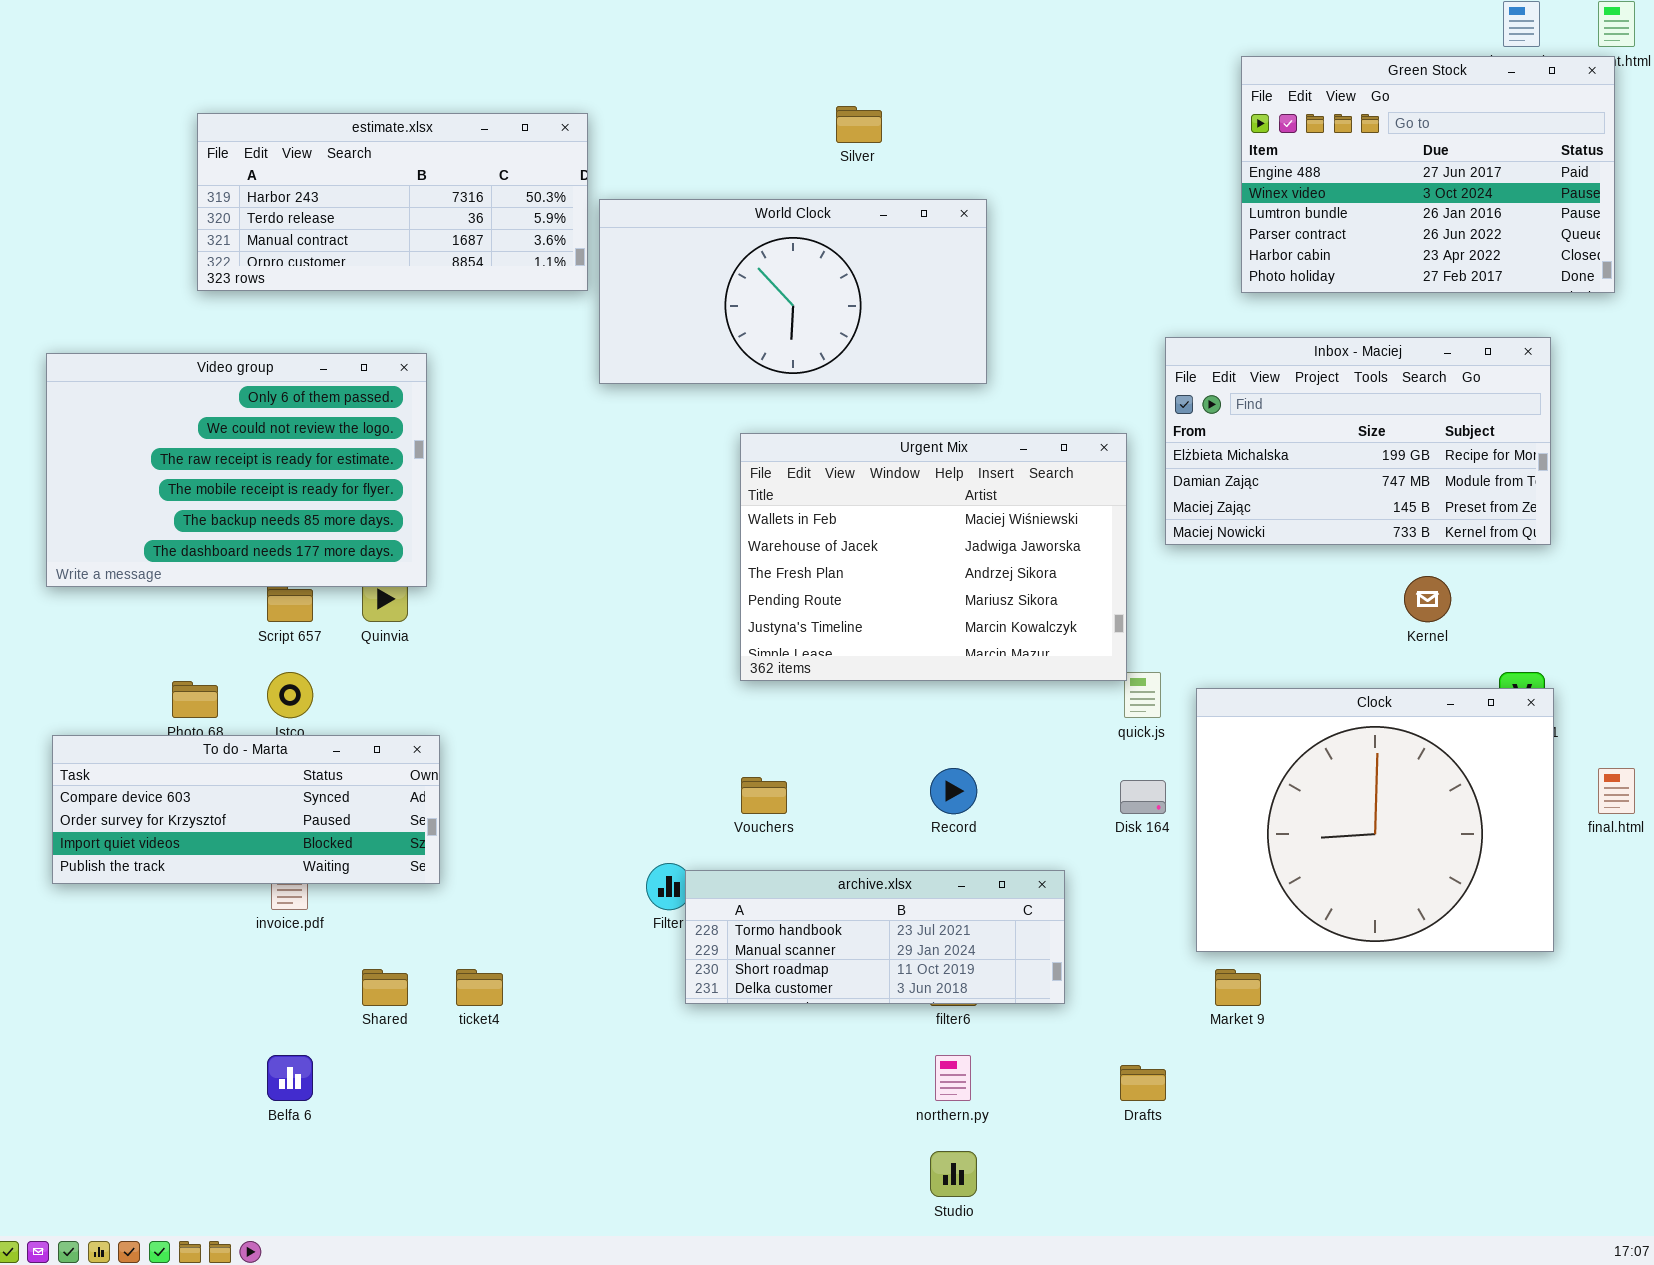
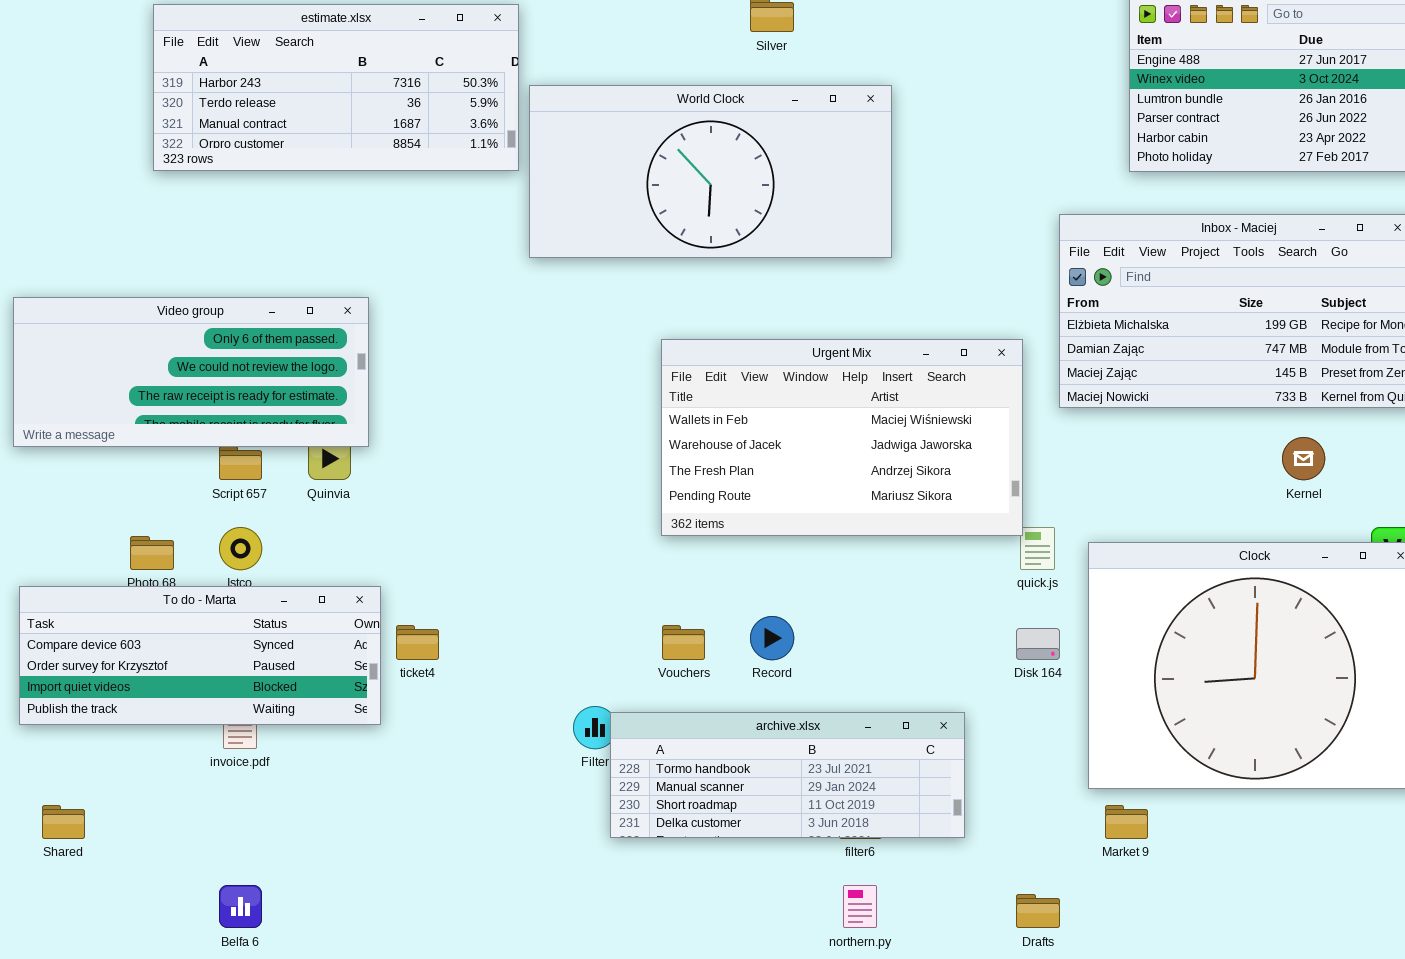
Video group: [46,353,427,587] -> [13,297,369,447], resized
Urgent Mix: [740,433,1127,681] -> [661,339,1023,536], resized
Record: [930,768,977,814] -> [750,616,794,660], moved
Shared: [362,969,408,1006] -> [42,805,85,839], moved
ticket4: [456,969,503,1006] -> [396,625,439,660], moved

